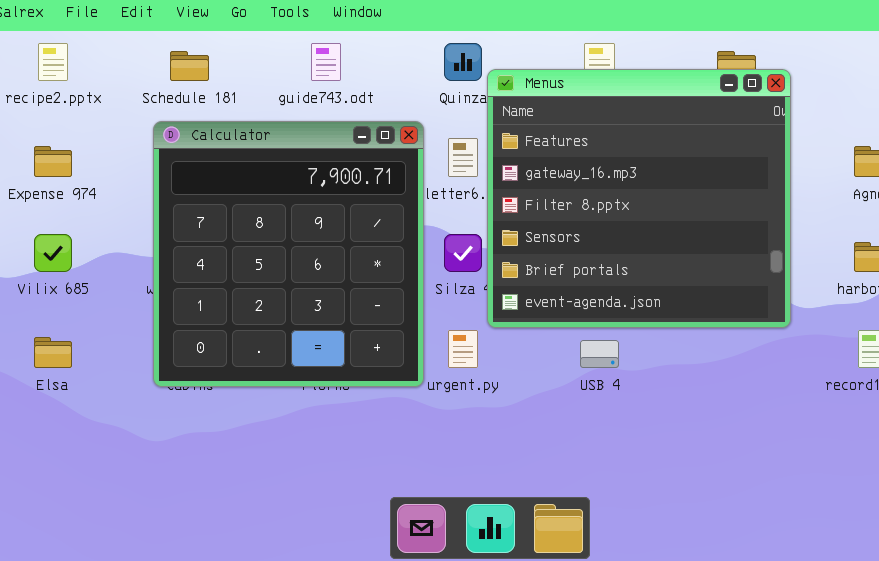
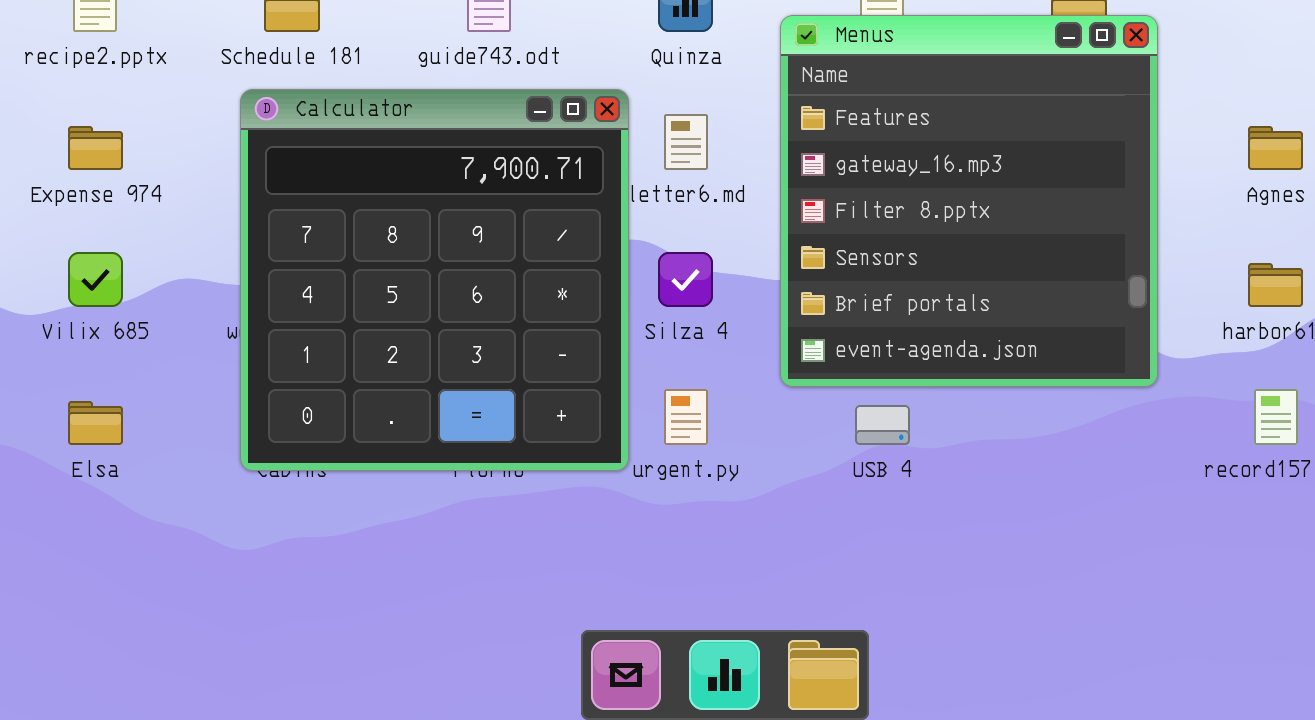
Menus: [487,69,791,328] -> [780,15,1158,387], resized

